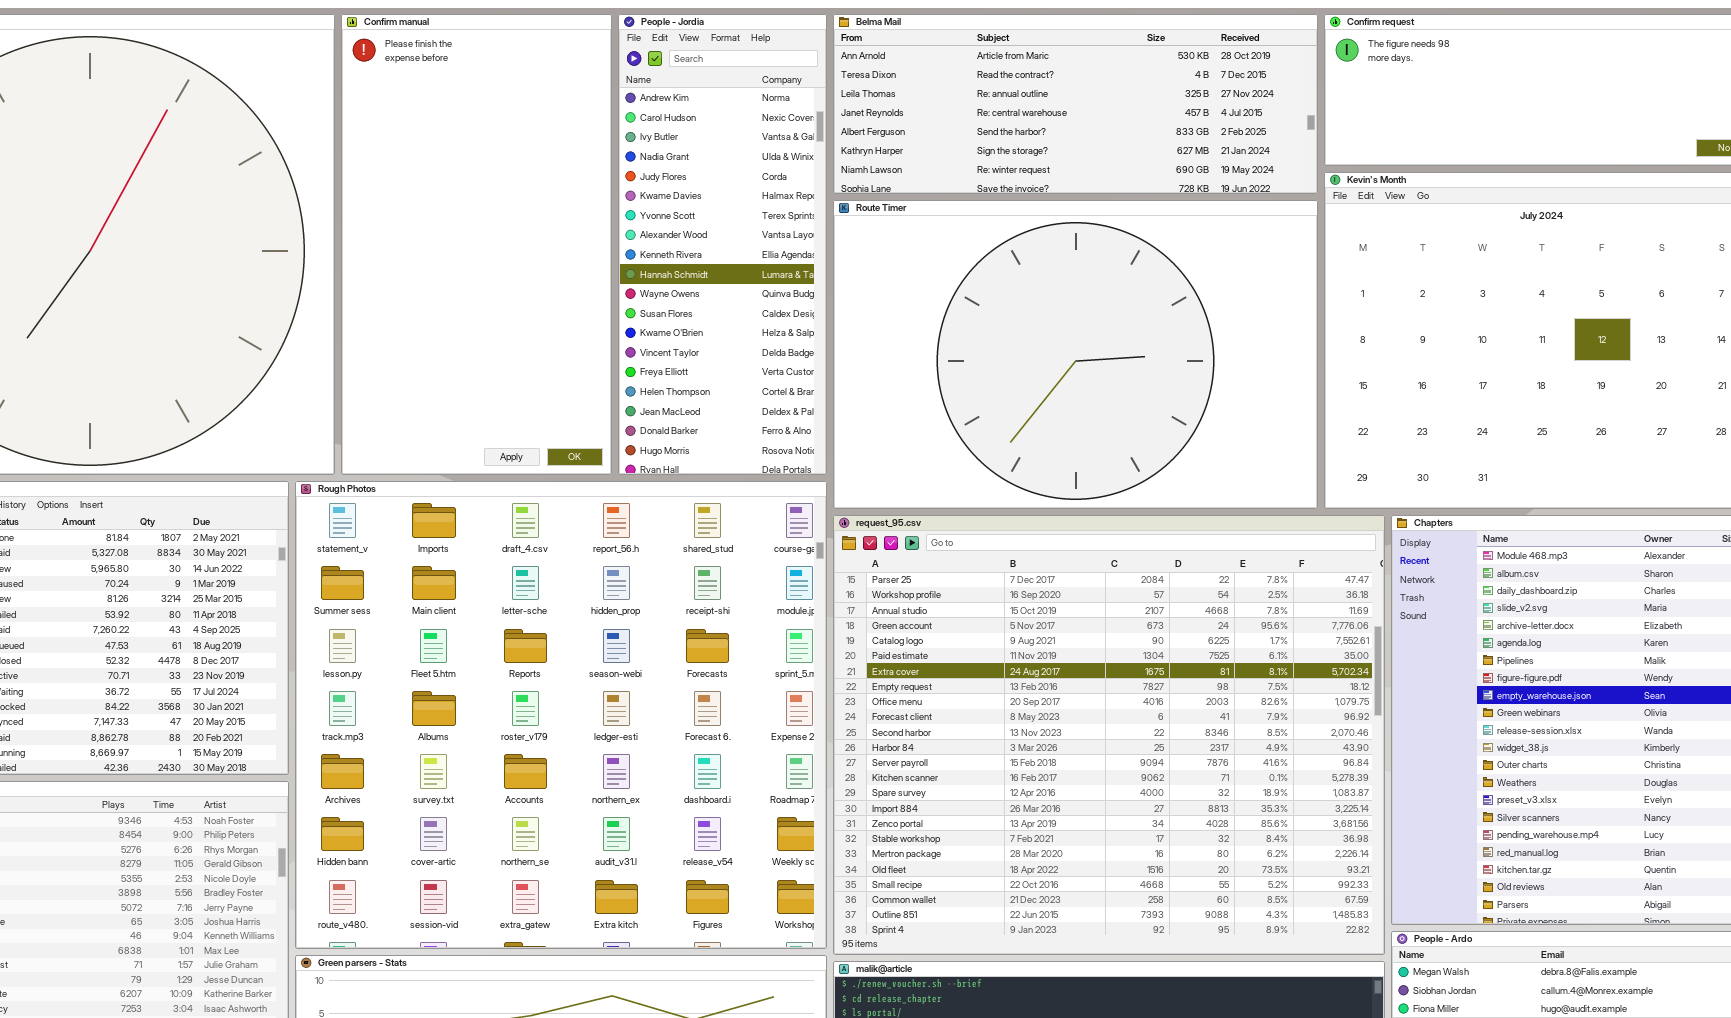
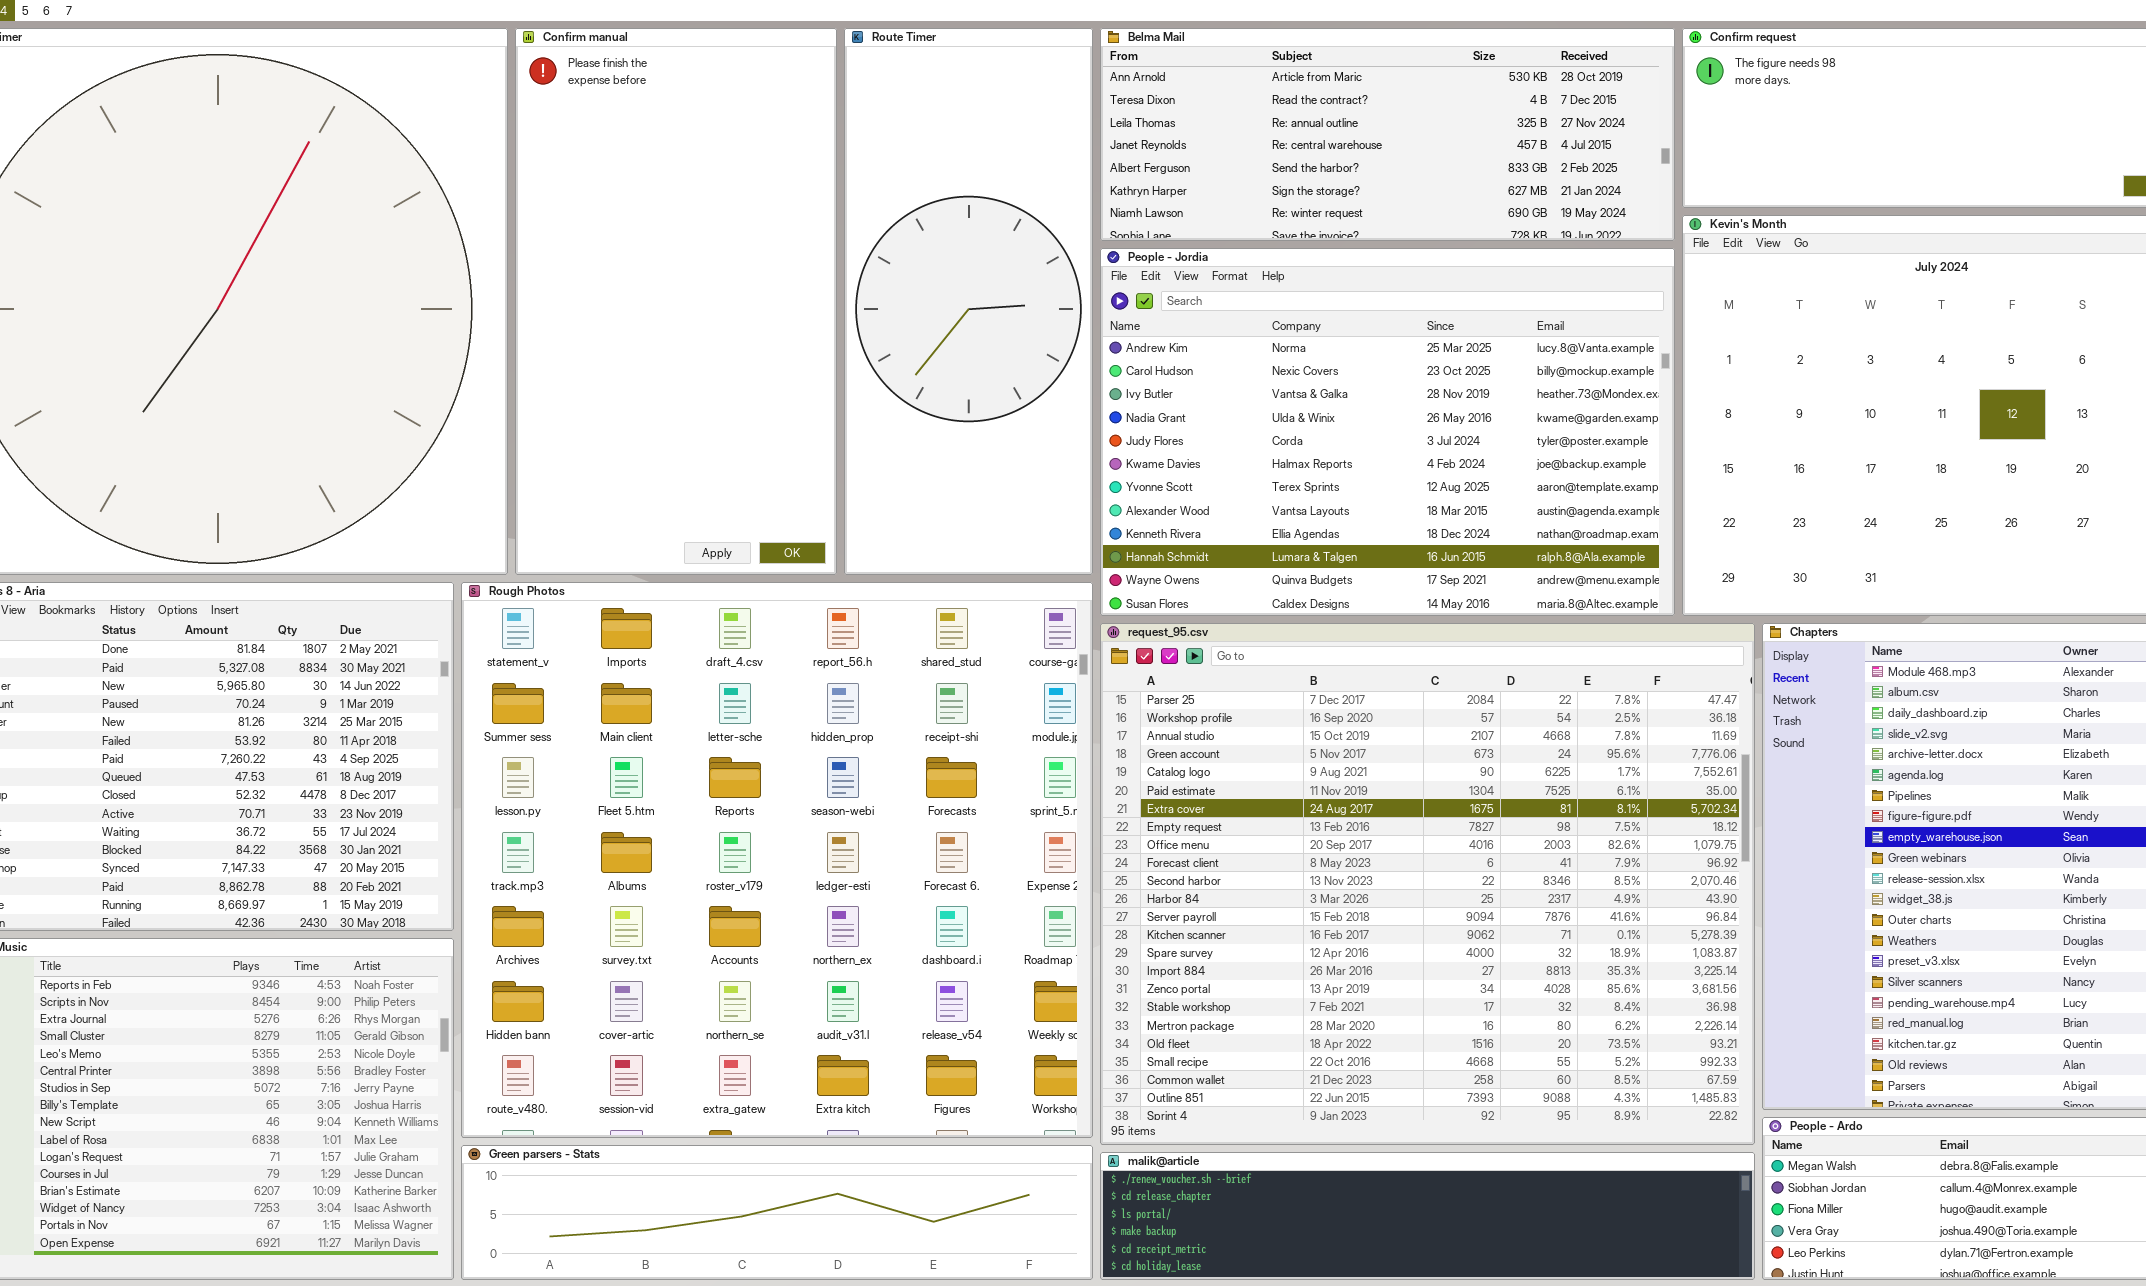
People - Jordia: [618,14,827,475] -> [1100,248,1675,616], moved, resized
Route Timer: [833,200,1318,509] -> [844,28,1093,575], moved, resized

